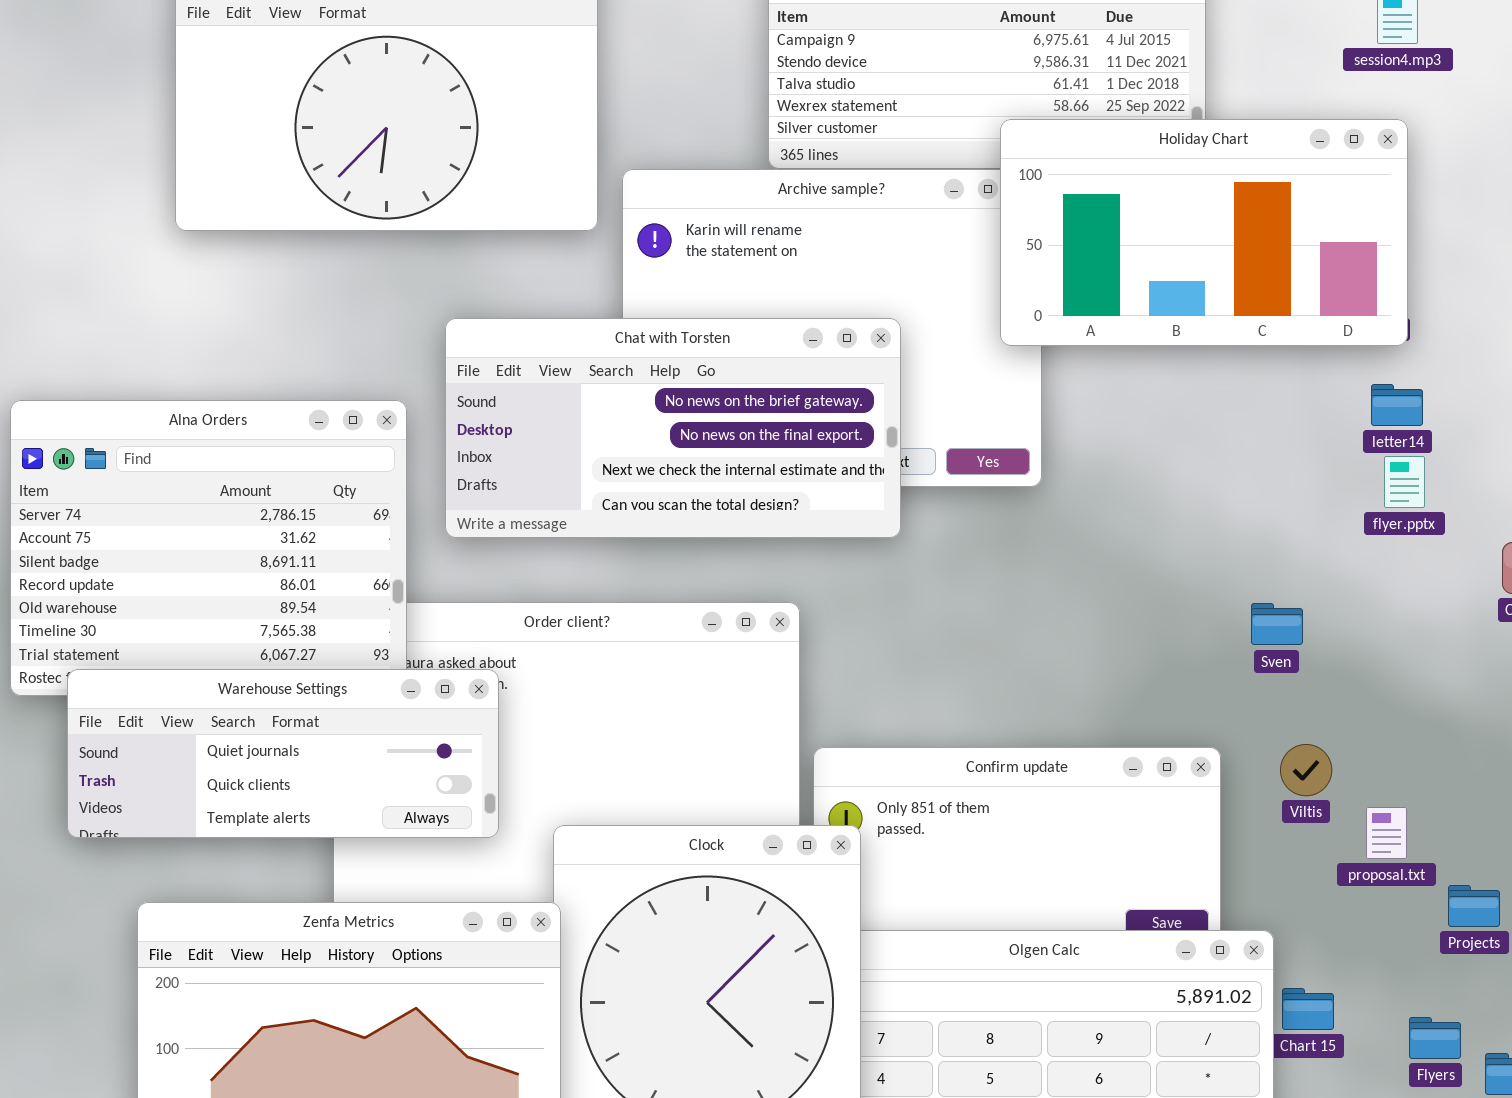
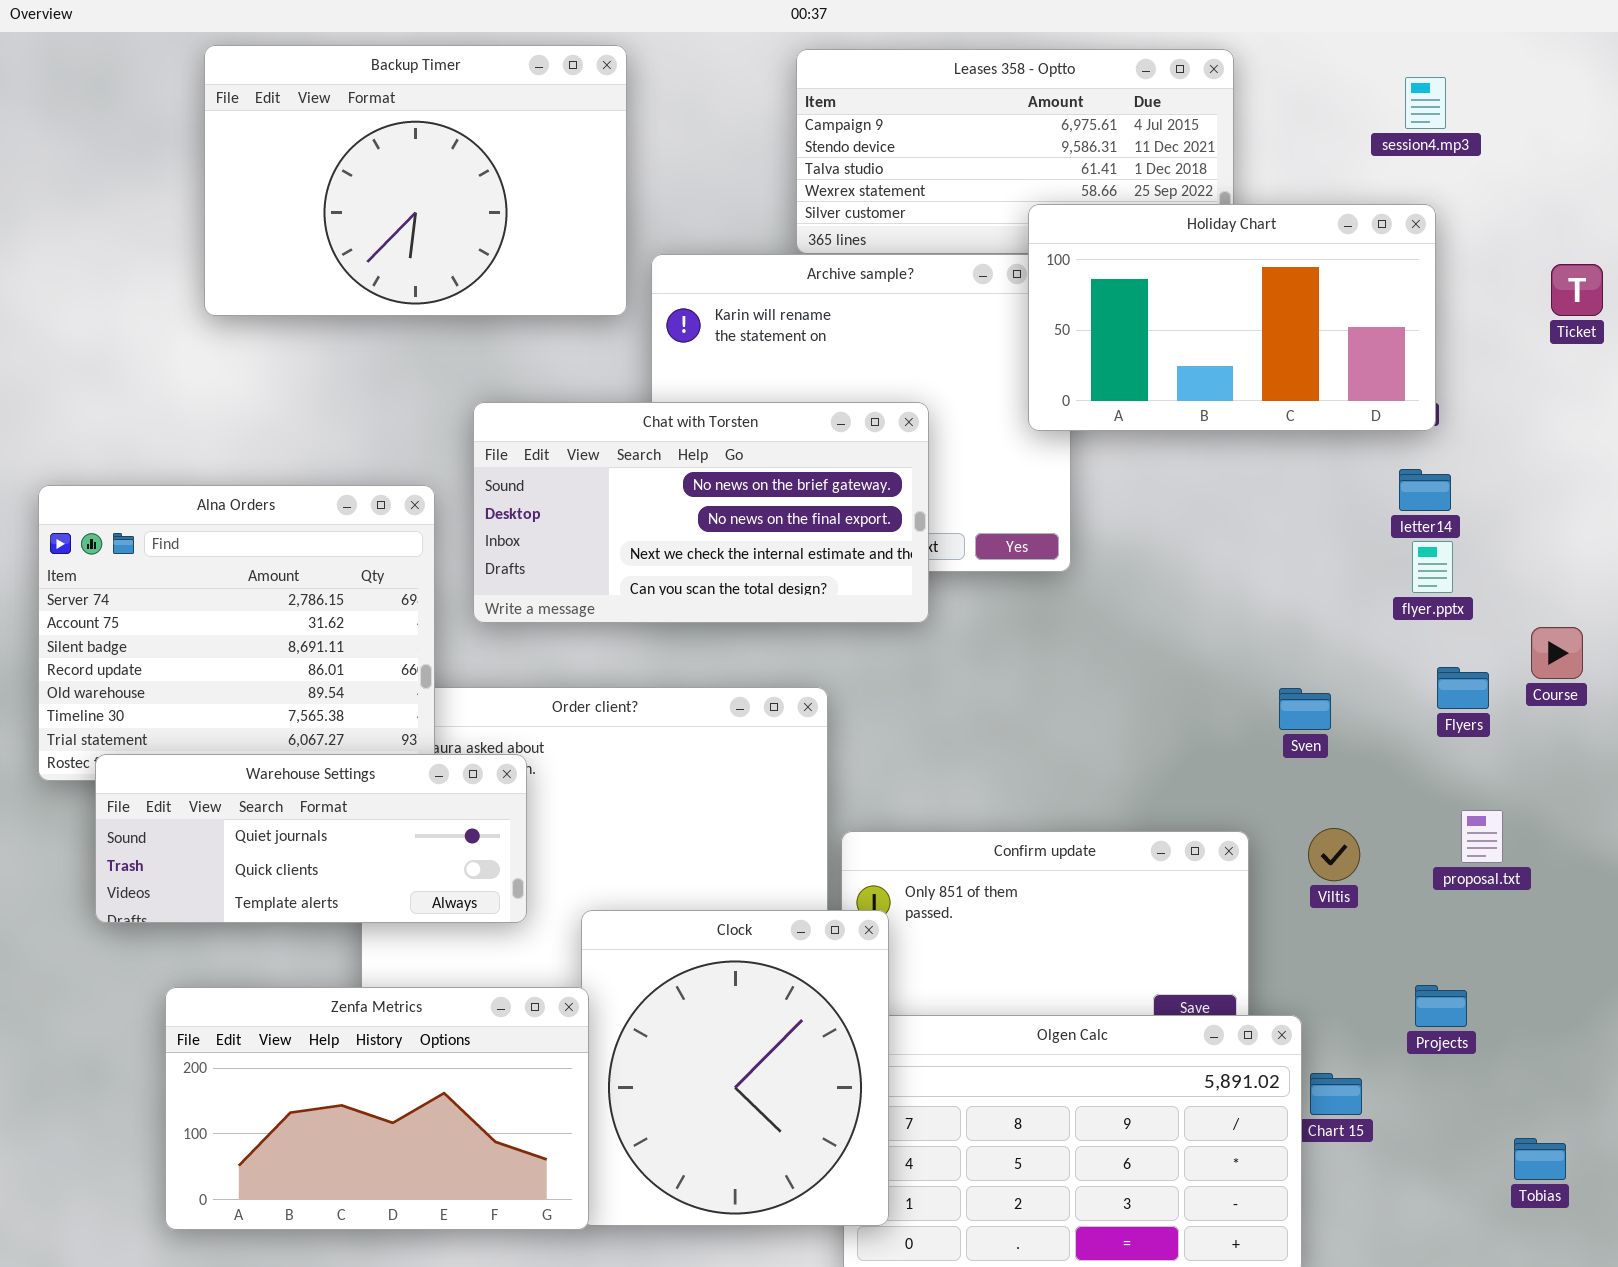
proposal.txt: [1366,807,1407,859] -> [1461,810,1503,863], moved
Projects: [1448,885,1500,927] -> [1415,985,1467,1027], moved
Flyers: [1409,1017,1461,1059] -> [1437,667,1489,709], moved

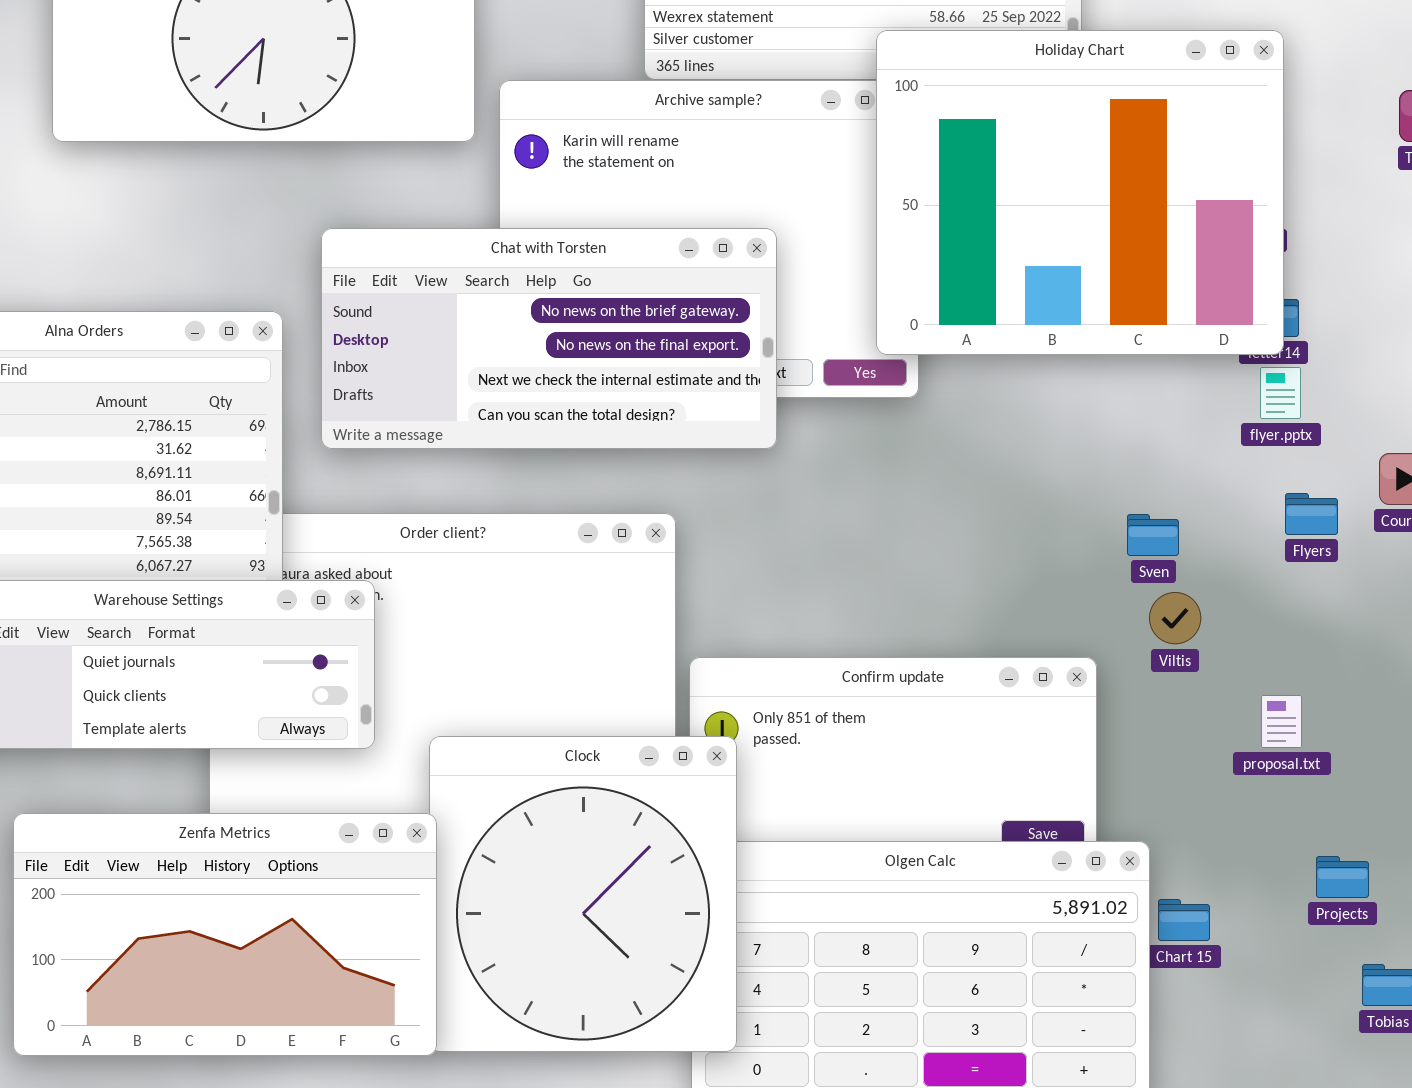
Holiday Chart: [1028,204,1436,431] -> [876,30,1284,355], resized
proposal.txt: [1461,810,1503,863] -> [1261,695,1302,748], moved
Viltis: [1308,828,1360,881] -> [1149,592,1201,644], moved
Projects: [1415,985,1467,1027] -> [1316,856,1369,898], moved

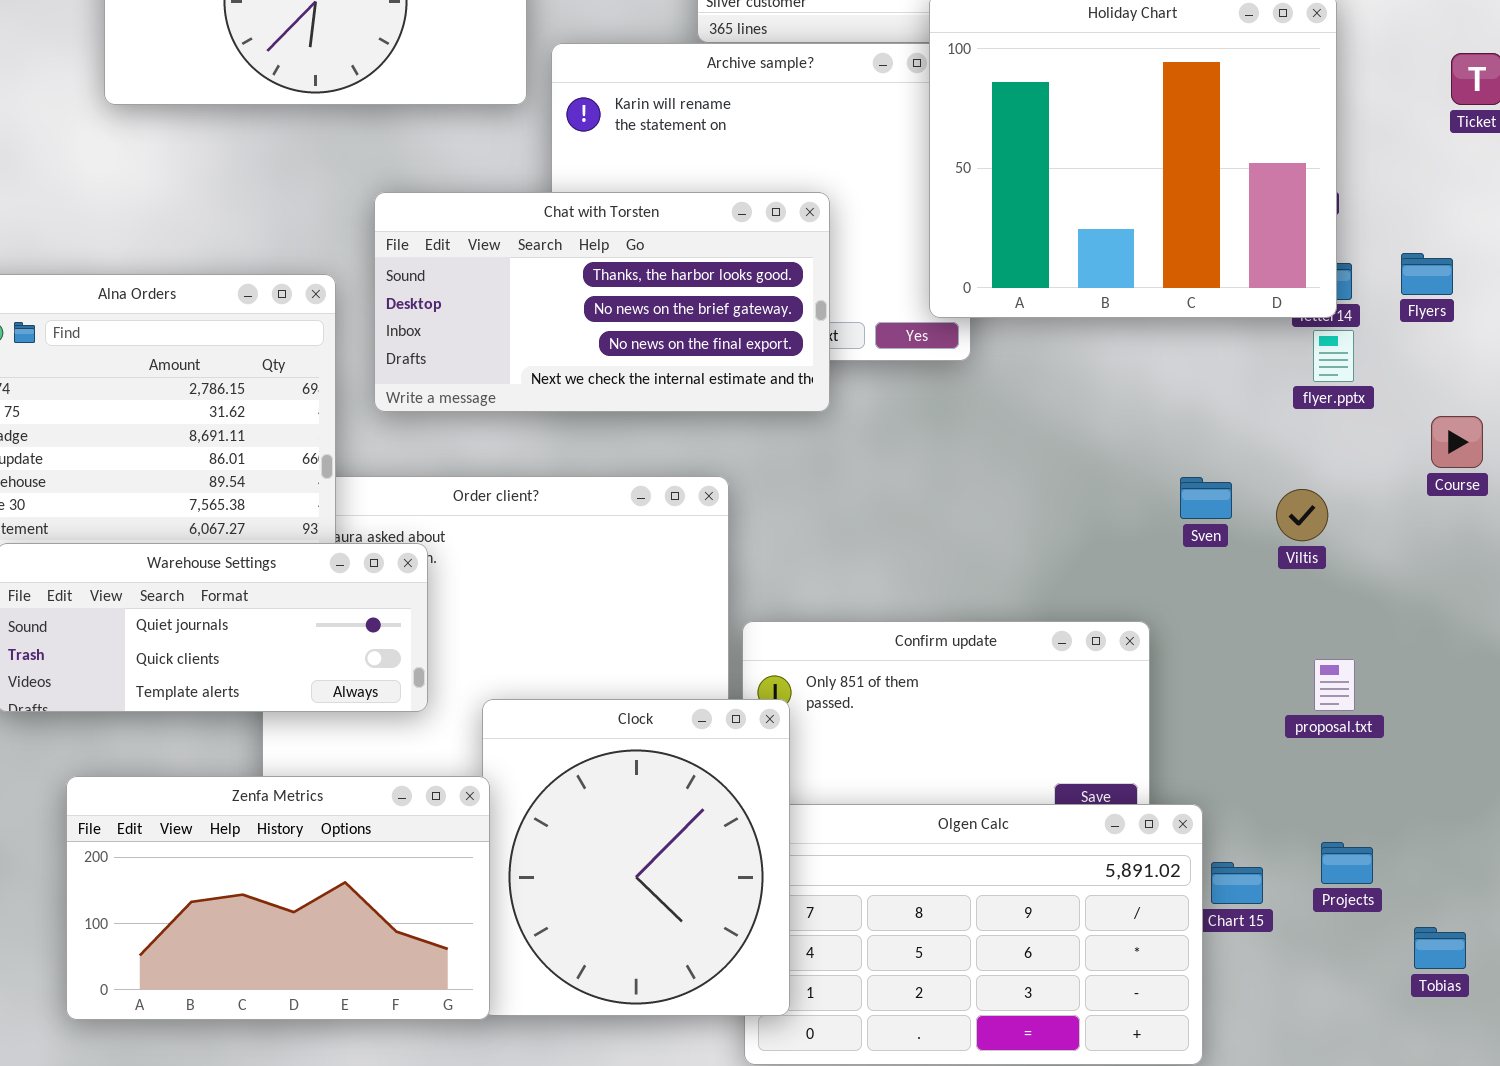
Chat with Torsten: [321,228,777,449] -> [374,192,830,412], scrolled up 1 row
Flyers: [1285,493,1338,535] -> [1401,253,1453,295], moved
Viltis: [1149,592,1201,644] -> [1276,489,1328,541], moved
Projects: [1316,856,1369,898] -> [1321,842,1373,884], moved

